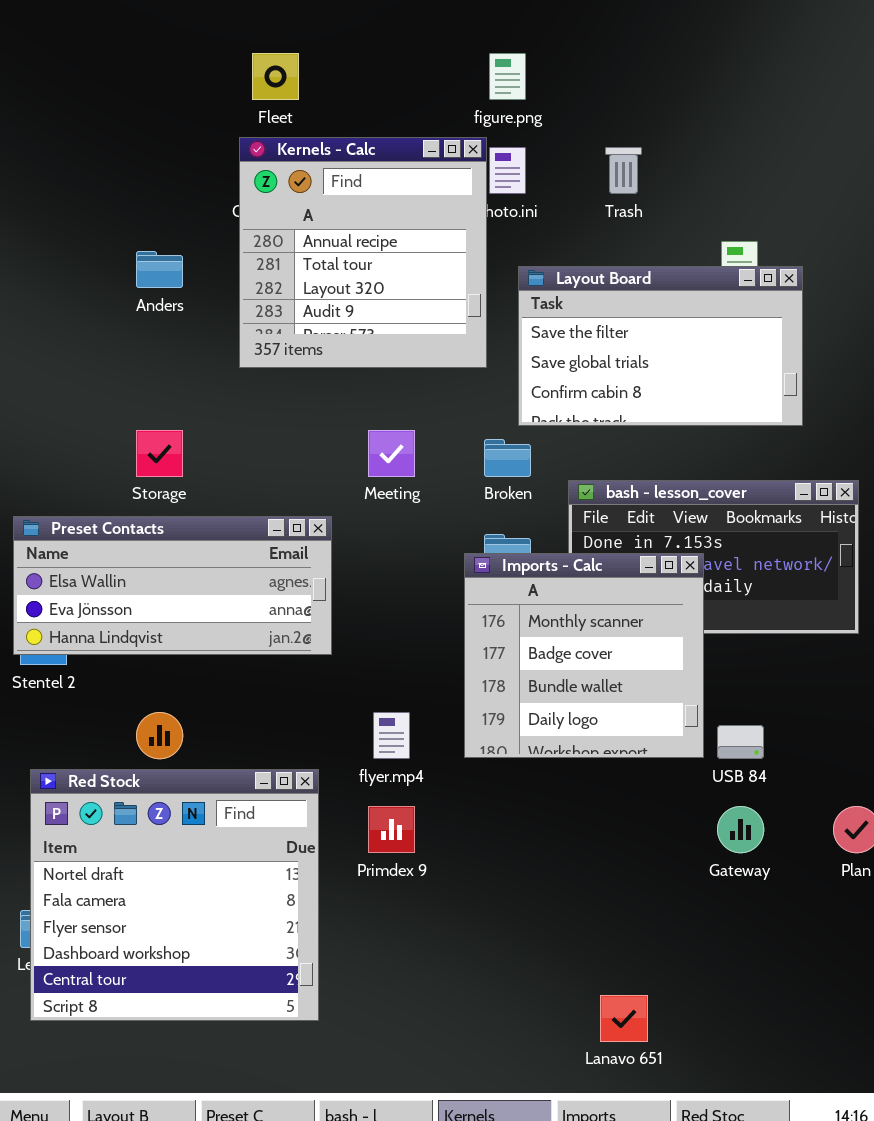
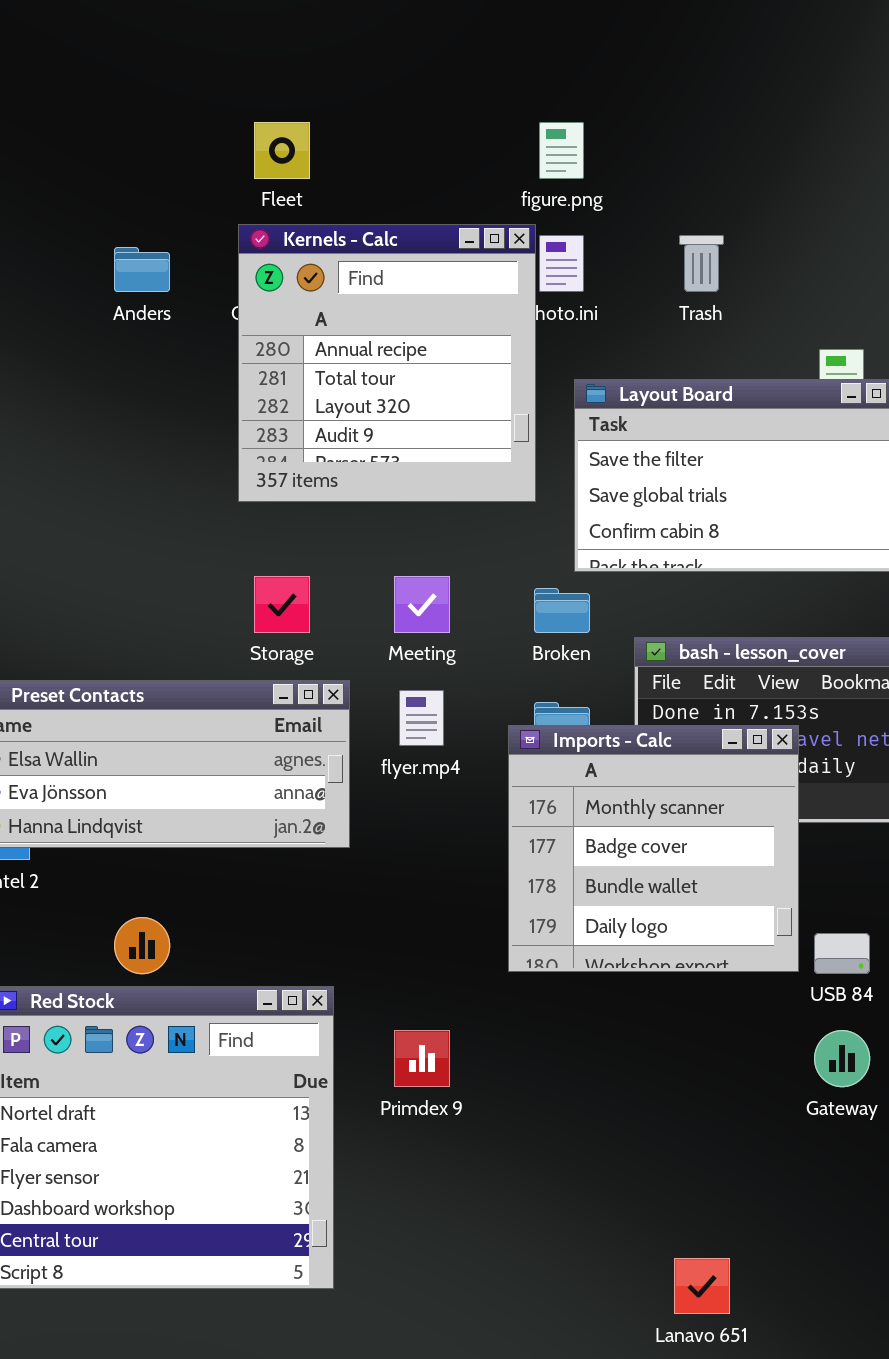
Anders: [136,251,183,288] -> [114,247,170,292], moved
Storage: [136,430,183,477] -> [254,576,310,633], moved
flyer.mp4: [373,712,410,759] -> [399,690,444,746], moved

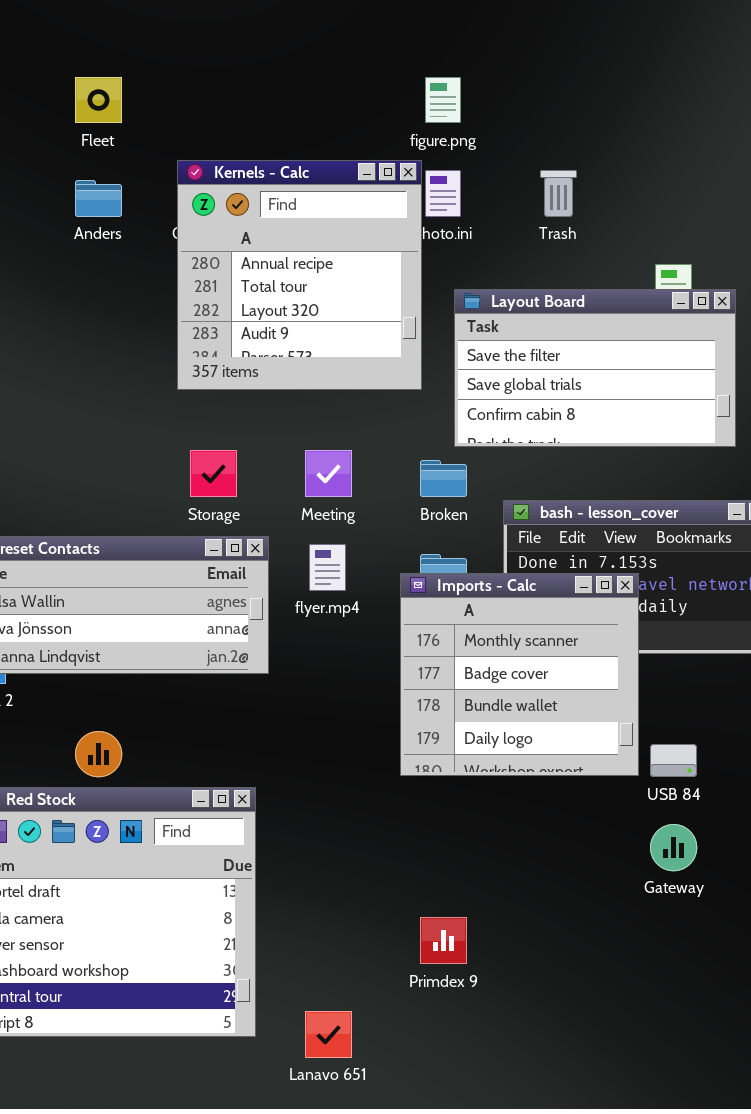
Fleet: [254,122,310,179] -> [75,77,122,123], moved
Primdex 9: [394,1030,450,1087] -> [420,917,467,964], moved
Lanavo 651: [674,1258,730,1314] -> [305,1011,352,1058], moved

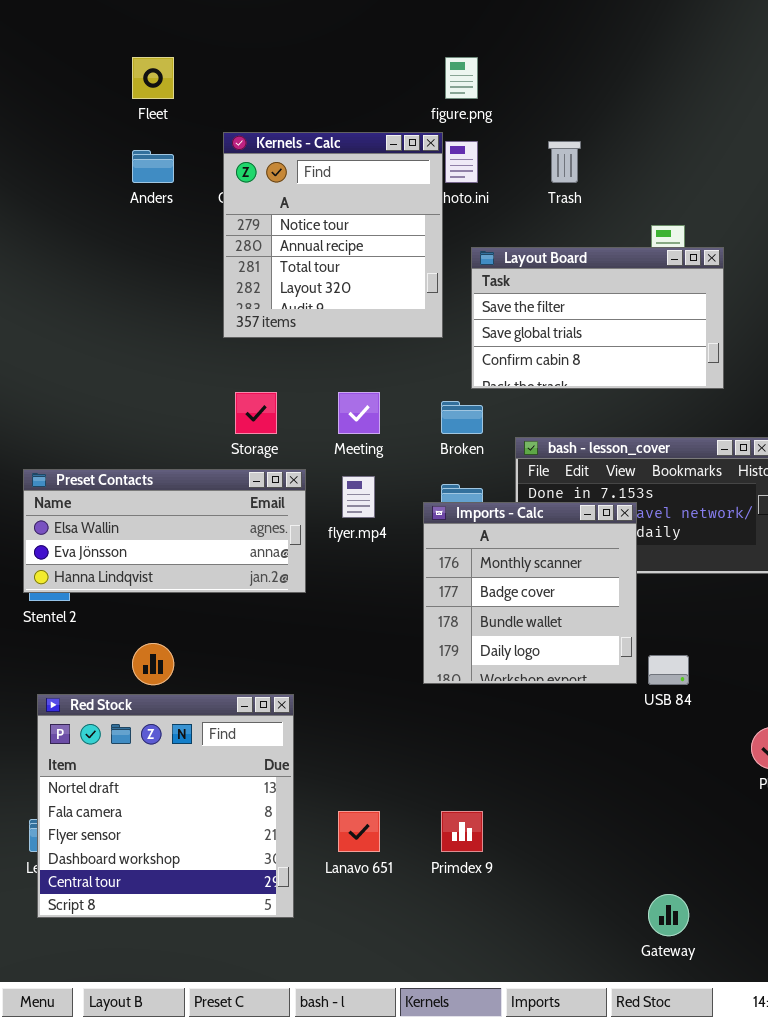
Kernels - Calc: [177,160,422,390] -> [223,132,443,338], scrolled up 1 row
Gateway: [650,824,697,871] -> [648,894,689,936], moved
Lanavo 651: [305,1011,352,1058] -> [338,811,380,852], moved

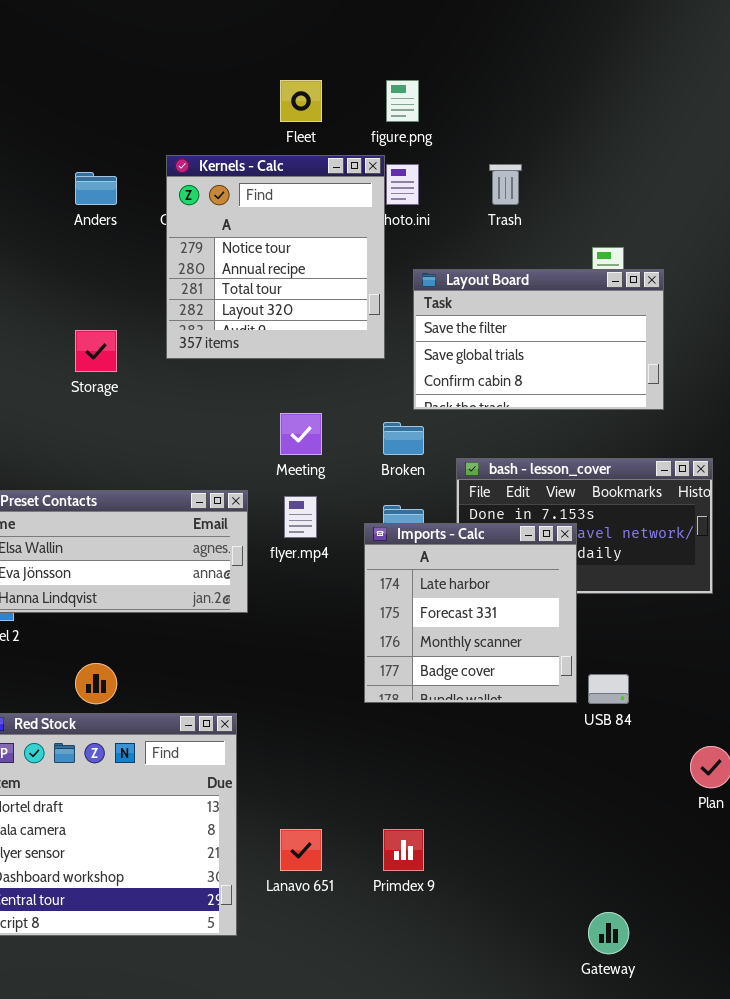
Fleet: [132,57,174,99] -> [280,80,322,122], moved
Storage: [235,392,277,434] -> [75,330,117,372], moved
Imports - Calc: [423,502,637,684] -> [364,523,577,703], scrolled up 2 rows

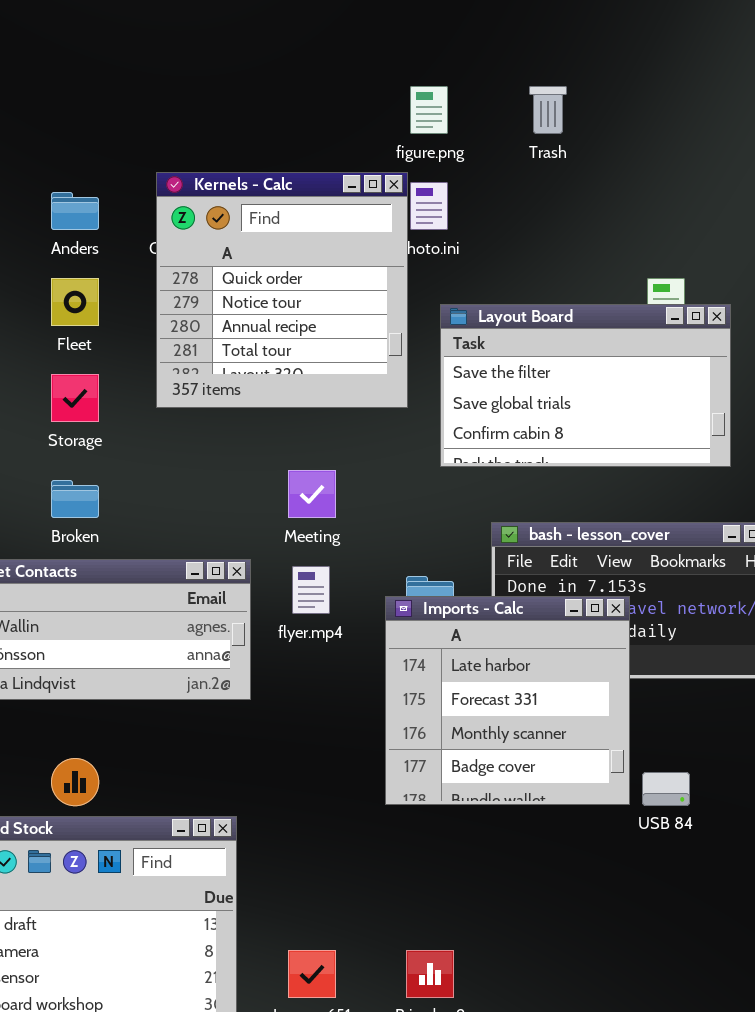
Fleet: [280,80,322,122] -> [51,278,99,326], moved
Kernels - Calc: [166,155,385,359] -> [156,172,408,408], scrolled up 1 row
Trash: [489,164,522,205] -> [529,86,567,134], moved
Broken: [383,422,424,455] -> [51,480,99,518], moved

